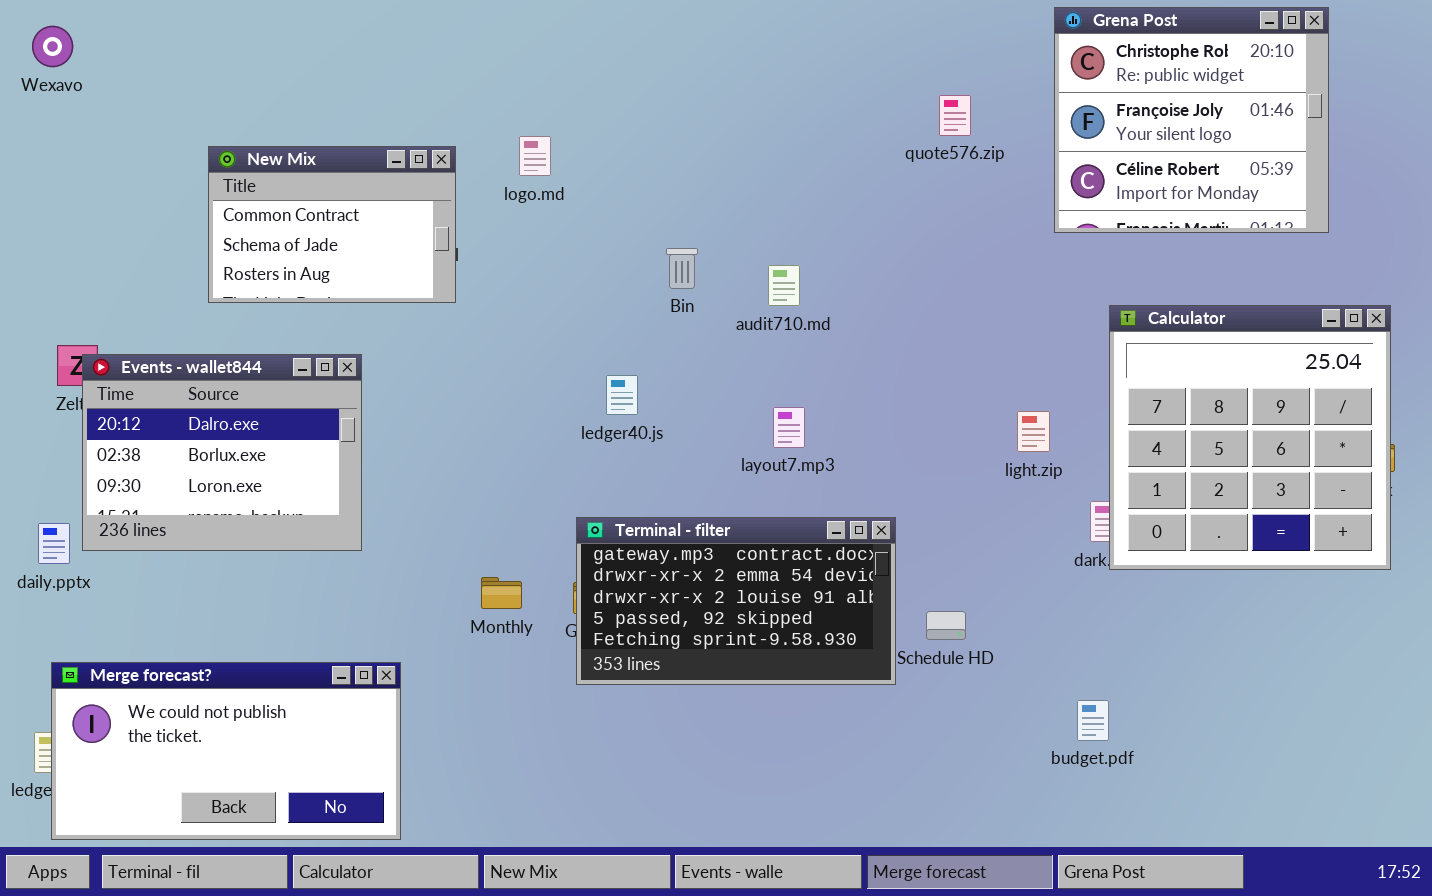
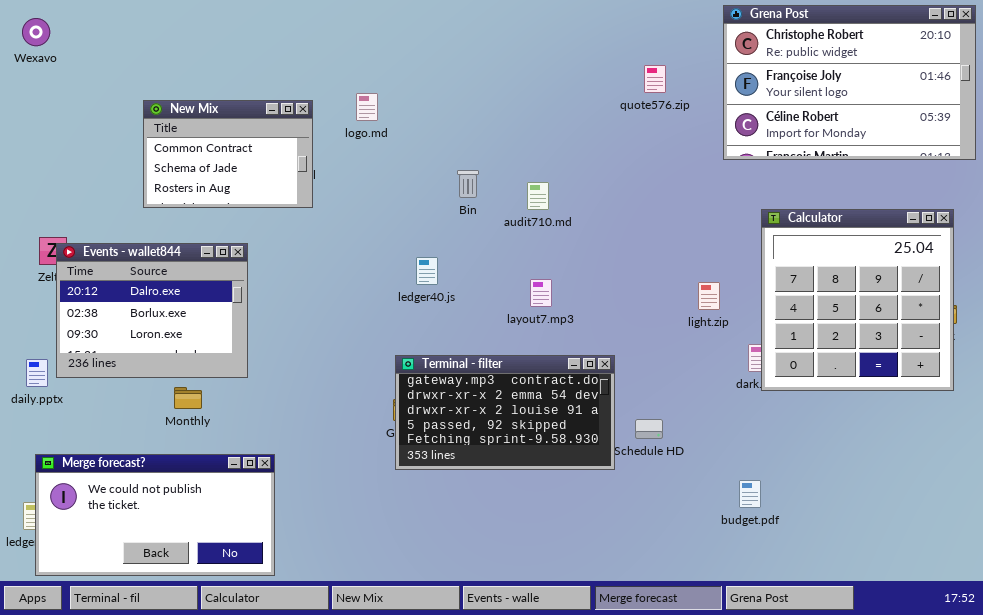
Grena Post: [1054,7,1329,233] -> [723,5,976,160], resized
Monthly: [481,577,522,609] -> [174,387,202,409], moved

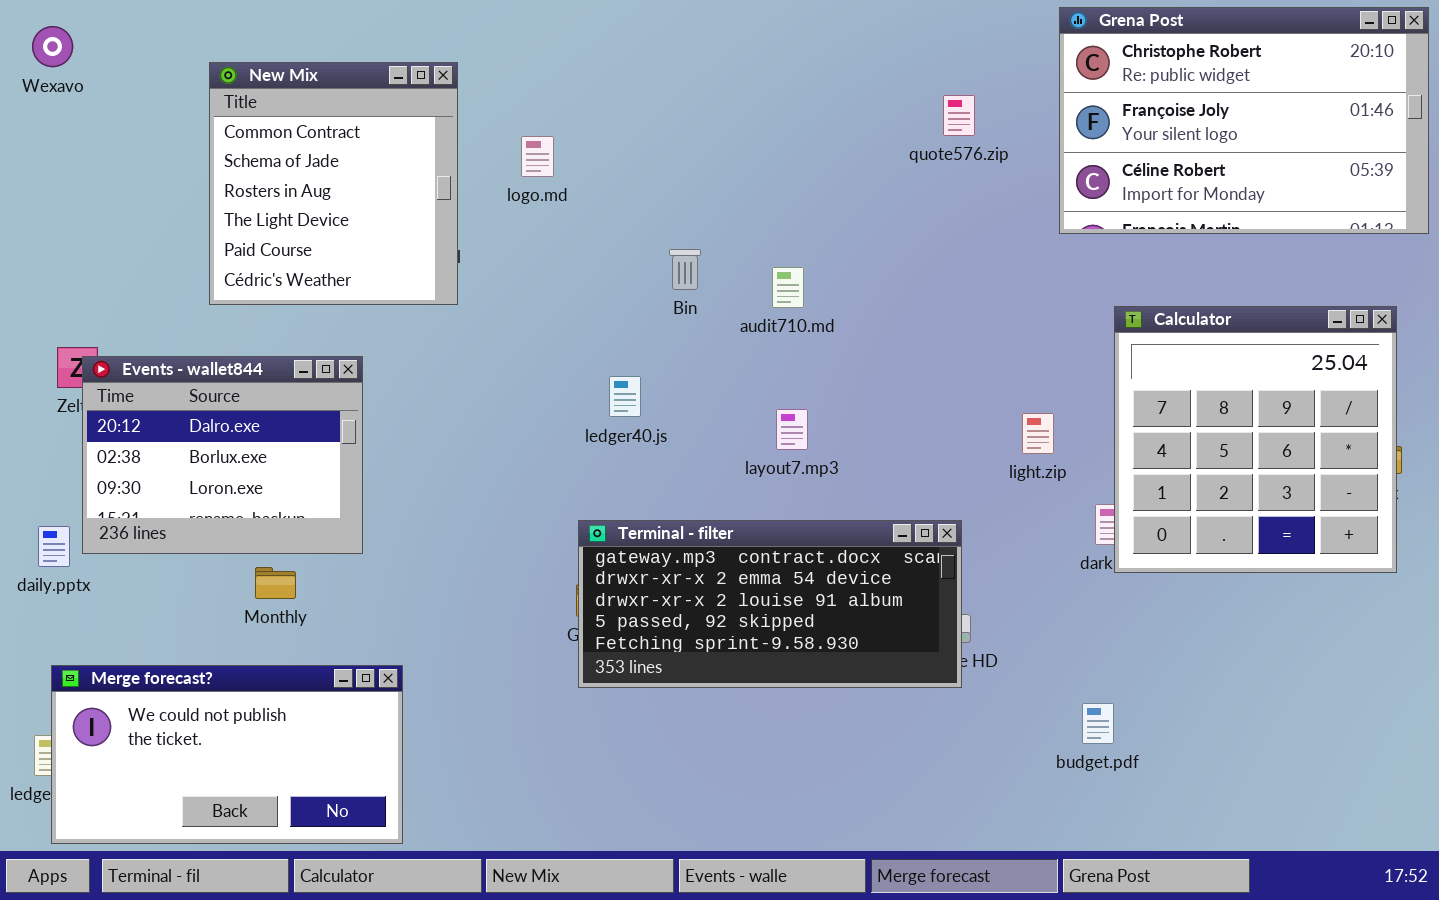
New Mix: [143,100,313,208] -> [209,62,458,305], resized
Terminal - filter: [395,355,615,470] -> [578,520,962,688], resized

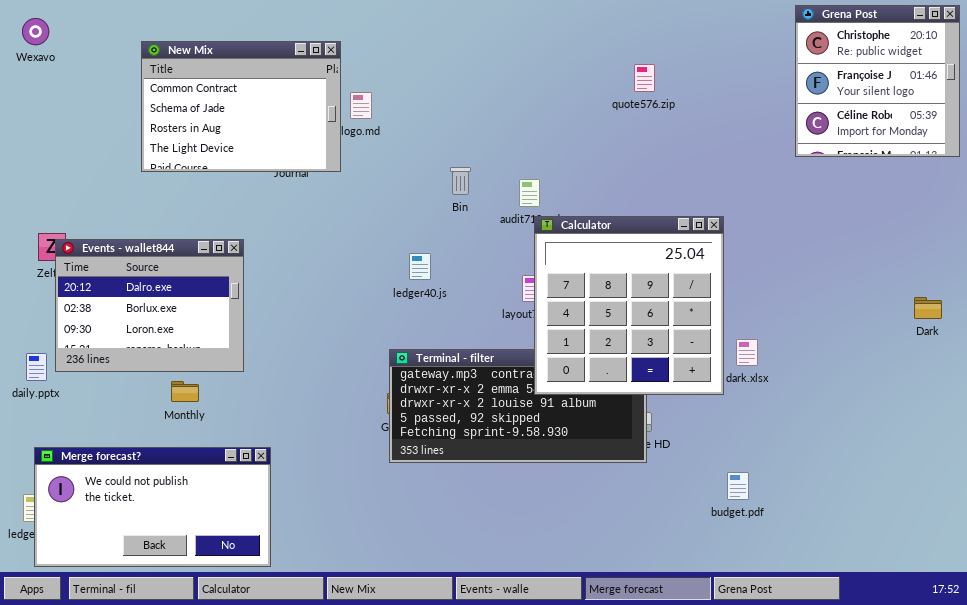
Grena Post: [1059,7,1429,234] -> [795,5,960,157], resized
New Mix: [209,62,458,305] -> [141,41,341,172], resized
Calculator: [1114,306,1397,573] -> [534,216,724,395], moved

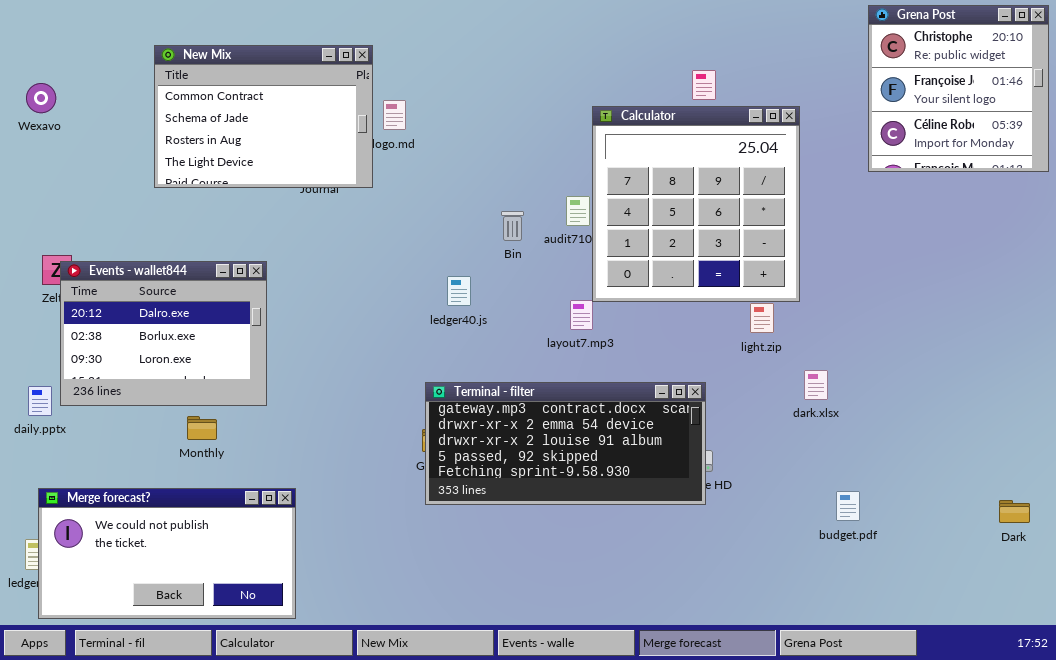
Wexavo: [22,18,49,45] -> [26,83,56,113], moved
Bin: [450,167,471,195] -> [501,211,524,241], moved
Calculator: [534,216,724,395] -> [592,106,800,302], moved
Dark: [914,297,942,319] -> [999,500,1030,523], moved
budget.pdf: [727,472,749,500] -> [836,491,860,521], moved

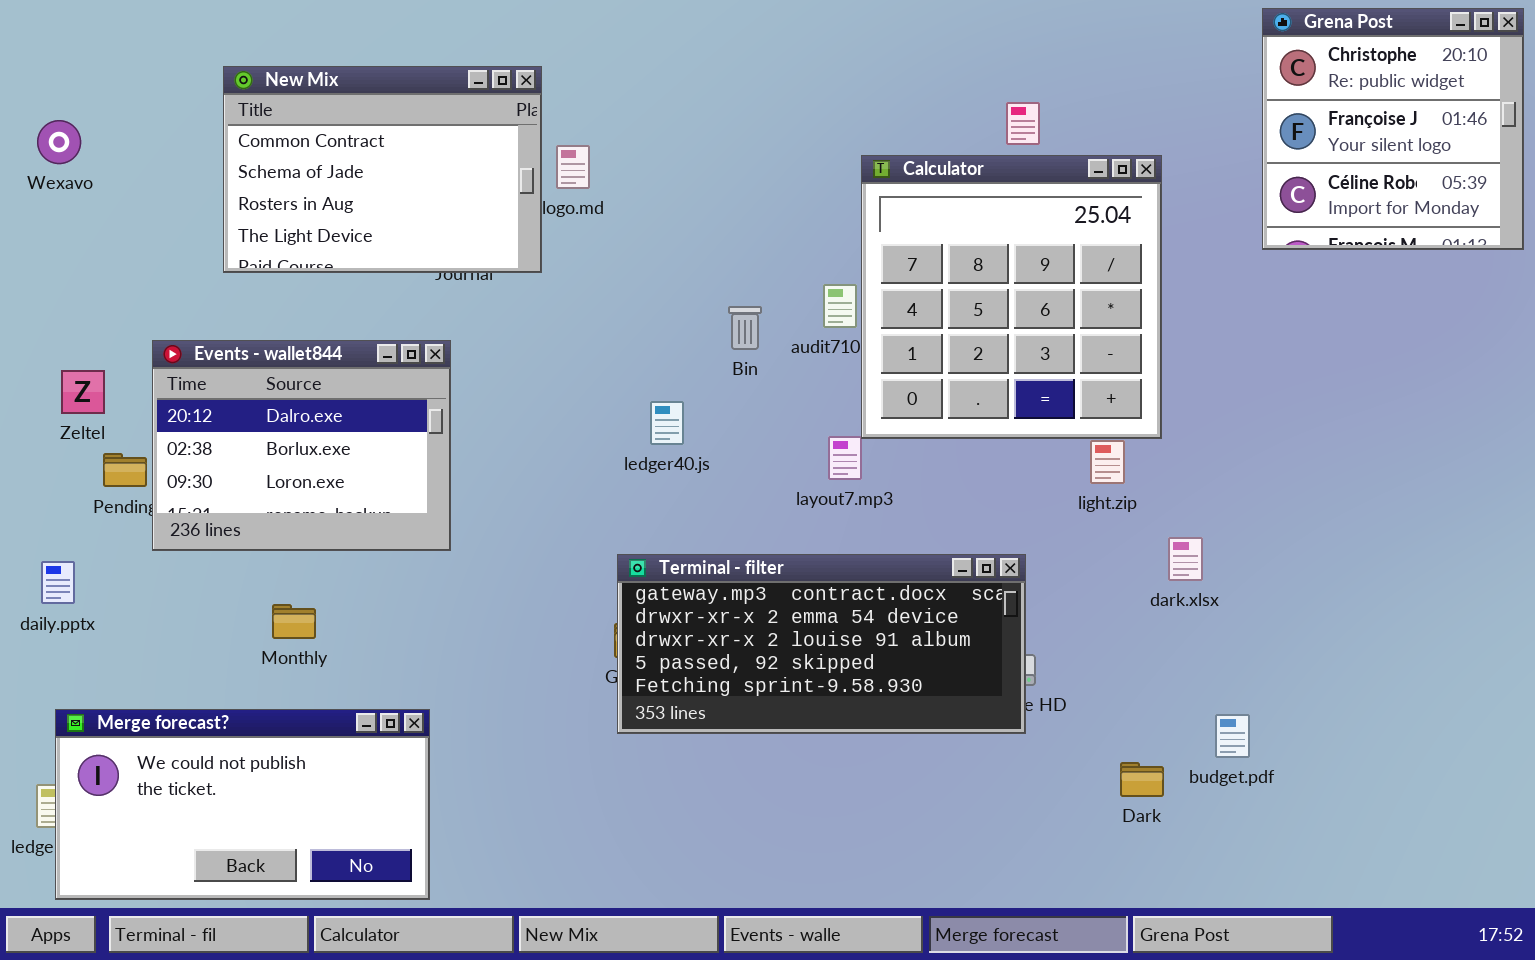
Events - wallet844: [60,261,267,406] -> [152,340,451,551], moved
Dark: [999,500,1030,523] -> [1120,762,1164,797], moved

